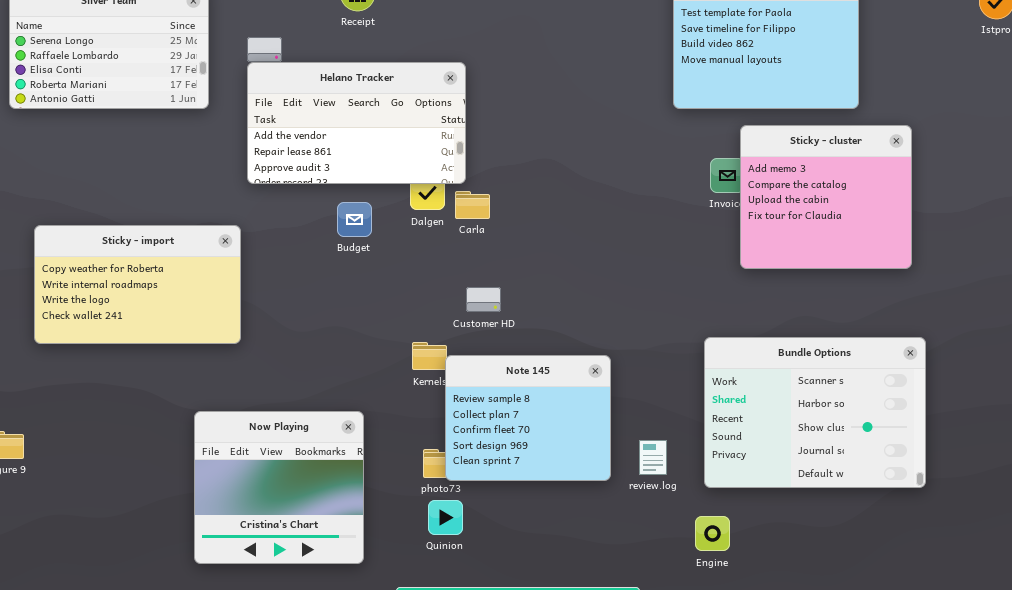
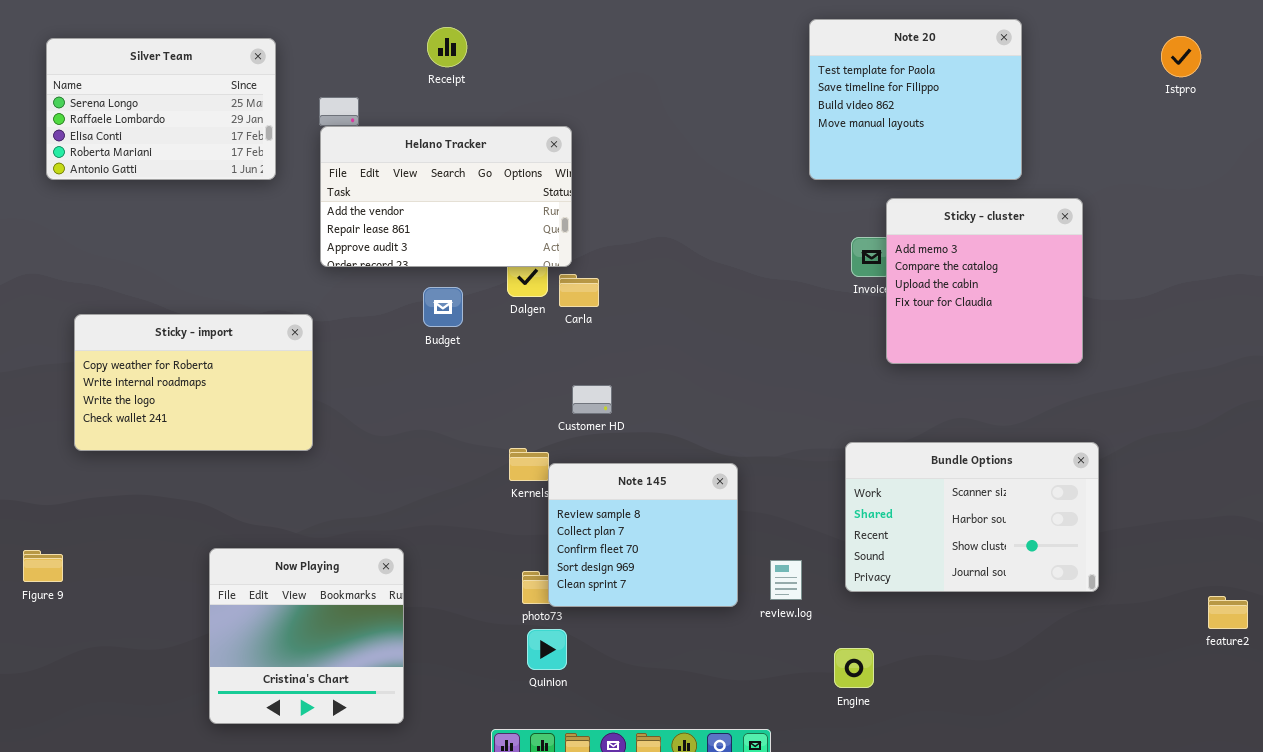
Bundle Options: [704,337,926,488] -> [845,442,1099,592], resized
Now Playing: [194,411,364,564] -> [209,548,404,724], moved

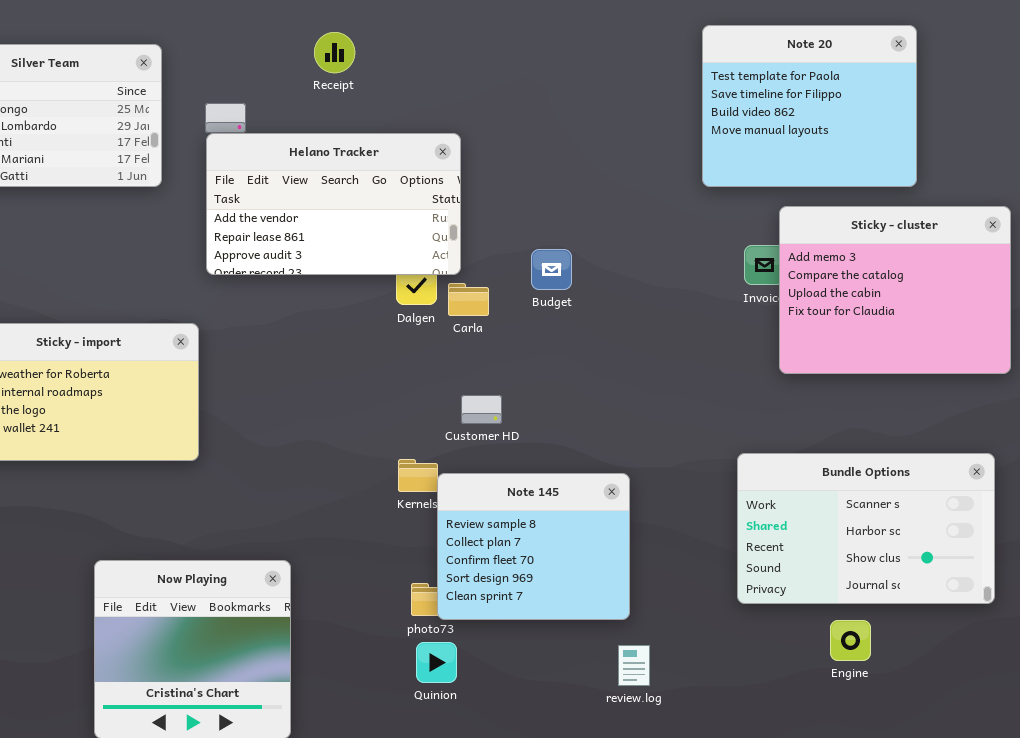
Sticky - cluster: [886,198,1083,364] -> [779,206,1011,374], resized
Budget: [423,287,463,327] -> [531,249,572,290], moved
review.log: [770,560,802,600] -> [618,645,650,686], moved
Engine: [834,648,874,688] -> [830,620,871,661], moved

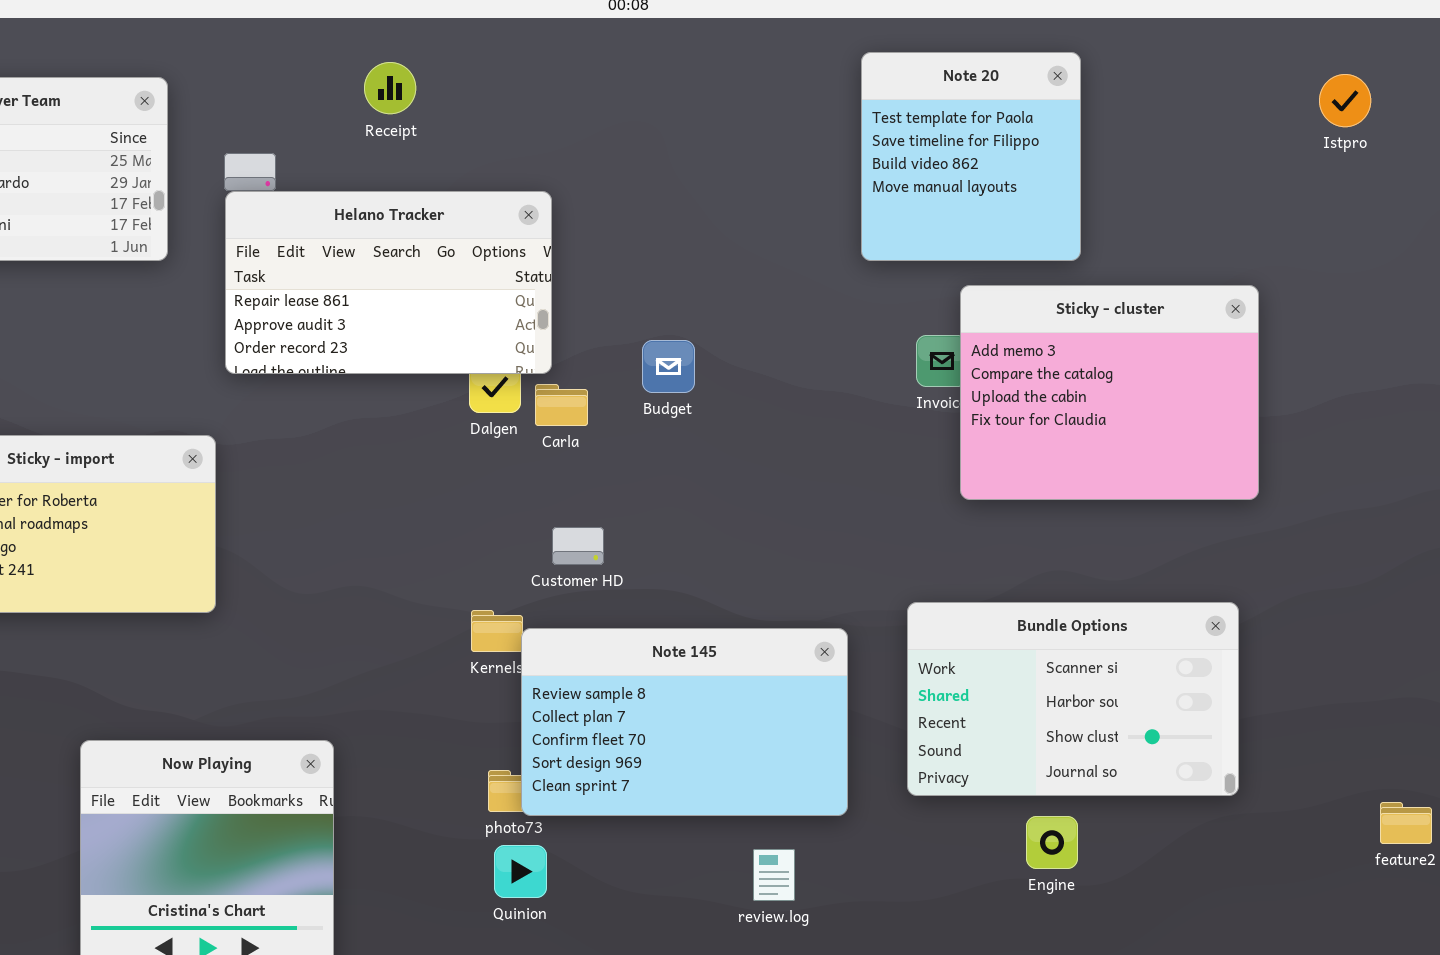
Note 20: [702,25,917,187] -> [861,52,1081,261], resized
Helano Tracker: [206,133,461,275] -> [225,191,552,374], scrolled down 1 row
Note 145: [437,473,630,620] -> [521,628,848,816], resized

